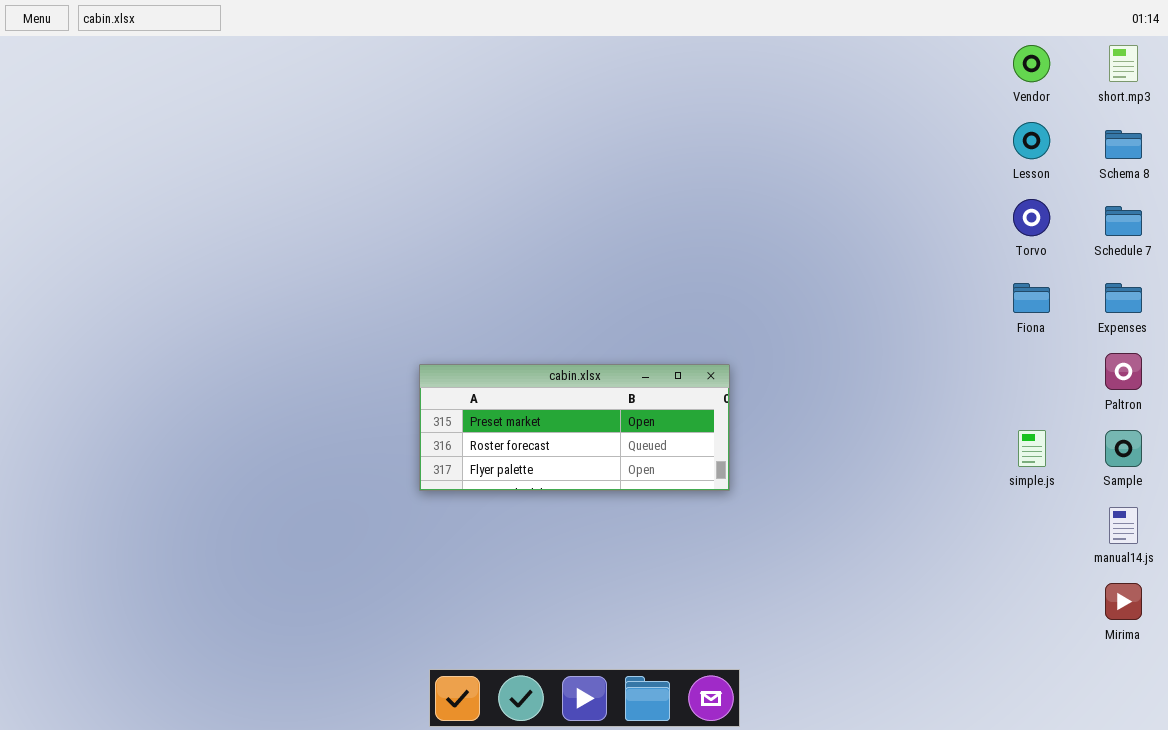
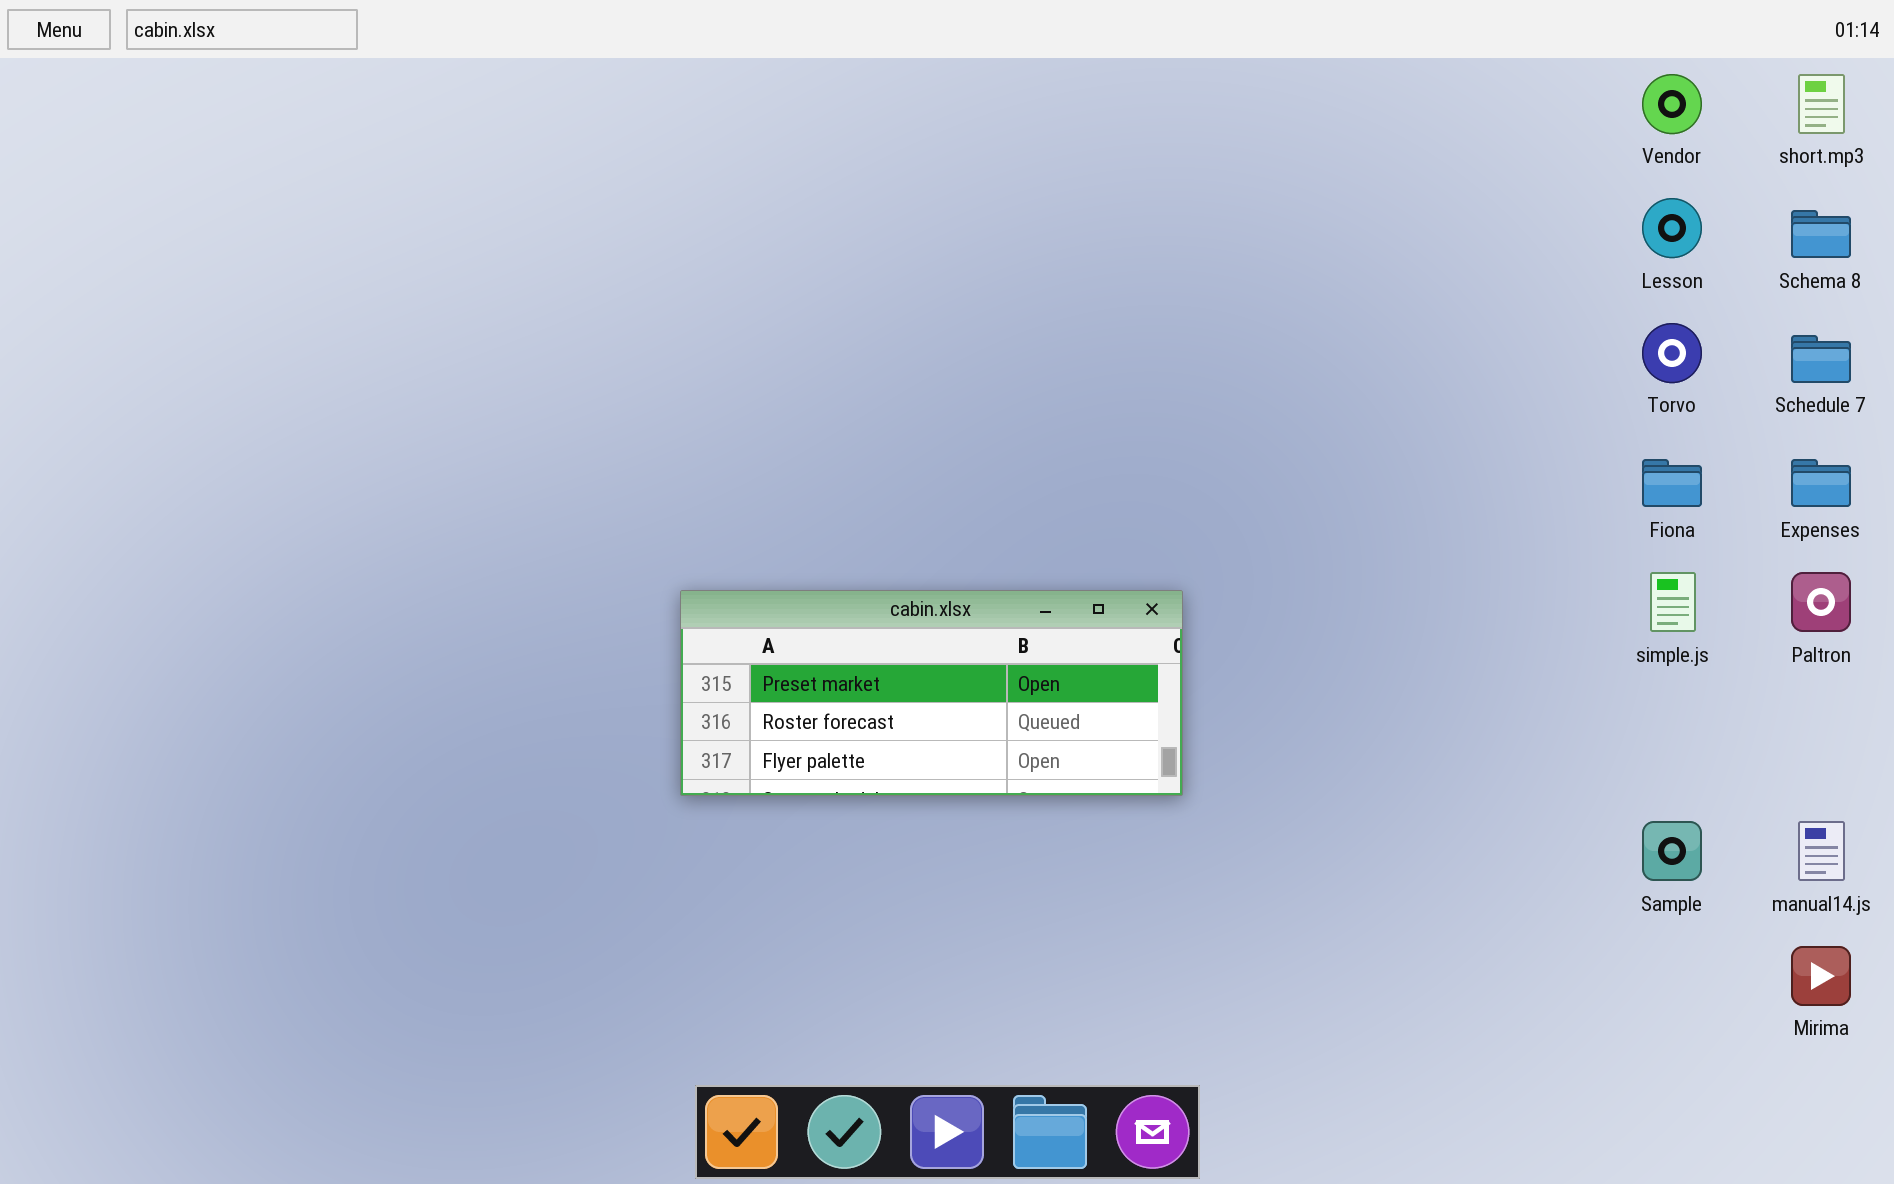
simple.js: [1018,430,1046,467] -> [1650,572,1696,632], moved
Sample: [1105,430,1142,467] -> [1642,821,1702,881], moved

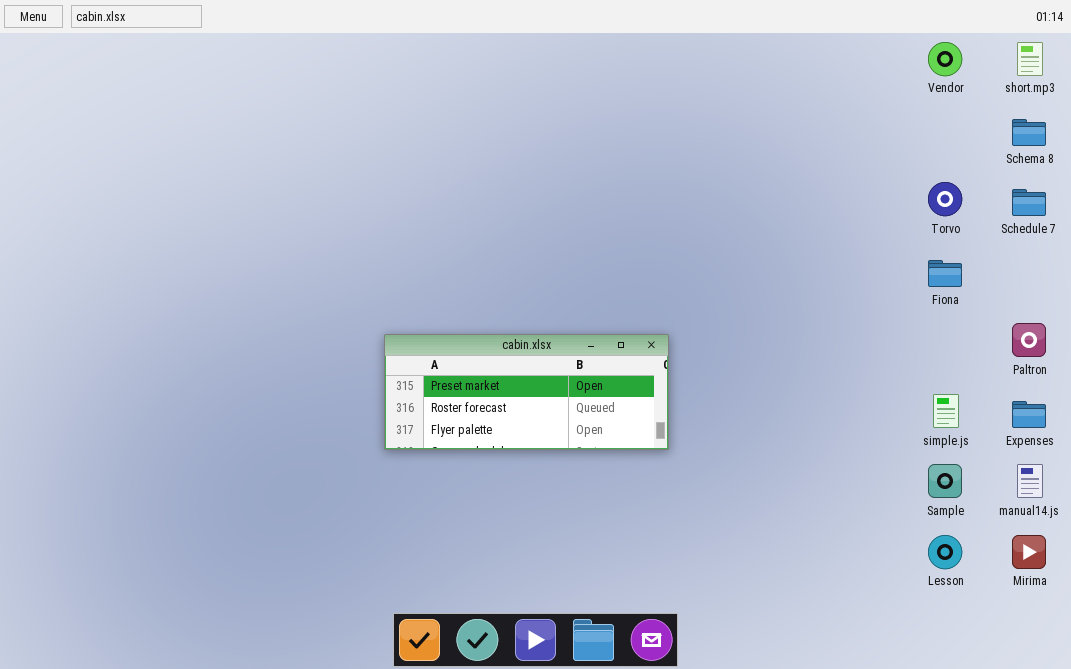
Lesson: [1642,198,1702,258] -> [928,535,962,569], moved
Expenses: [1791,459,1851,507] -> [1012,401,1046,428], moved
simple.js: [1650,572,1696,632] -> [933,394,959,428], moved

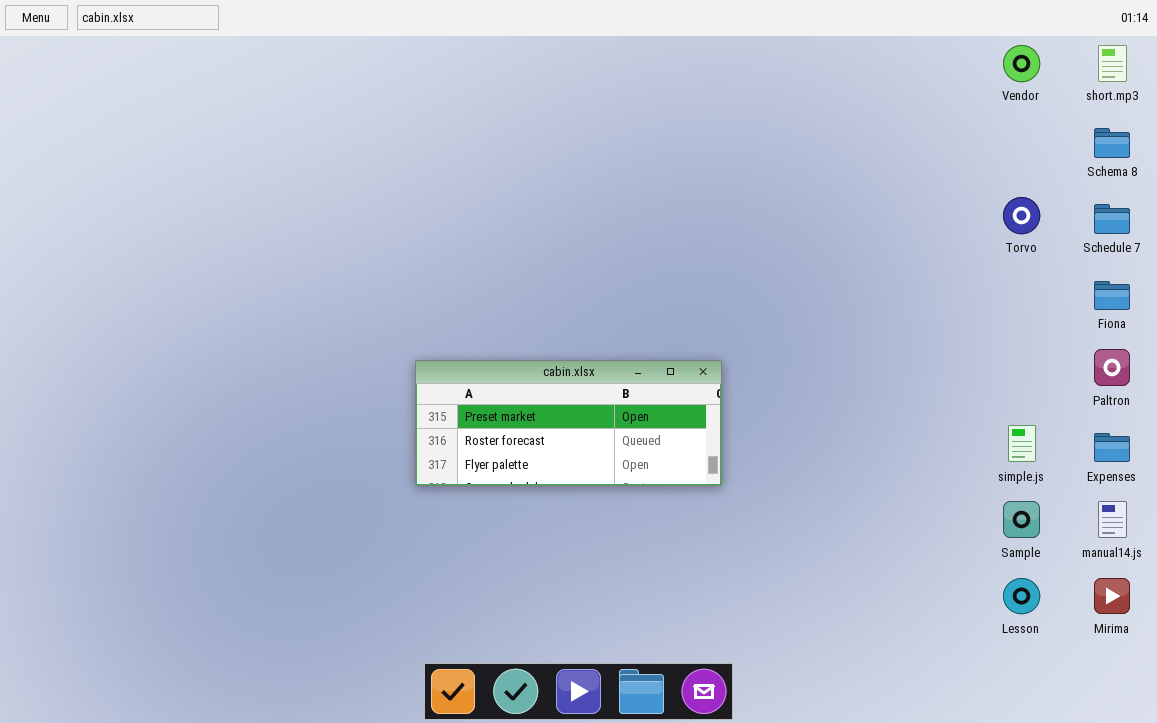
Fiona: [928,260,962,287] -> [1094,281,1130,310], moved

